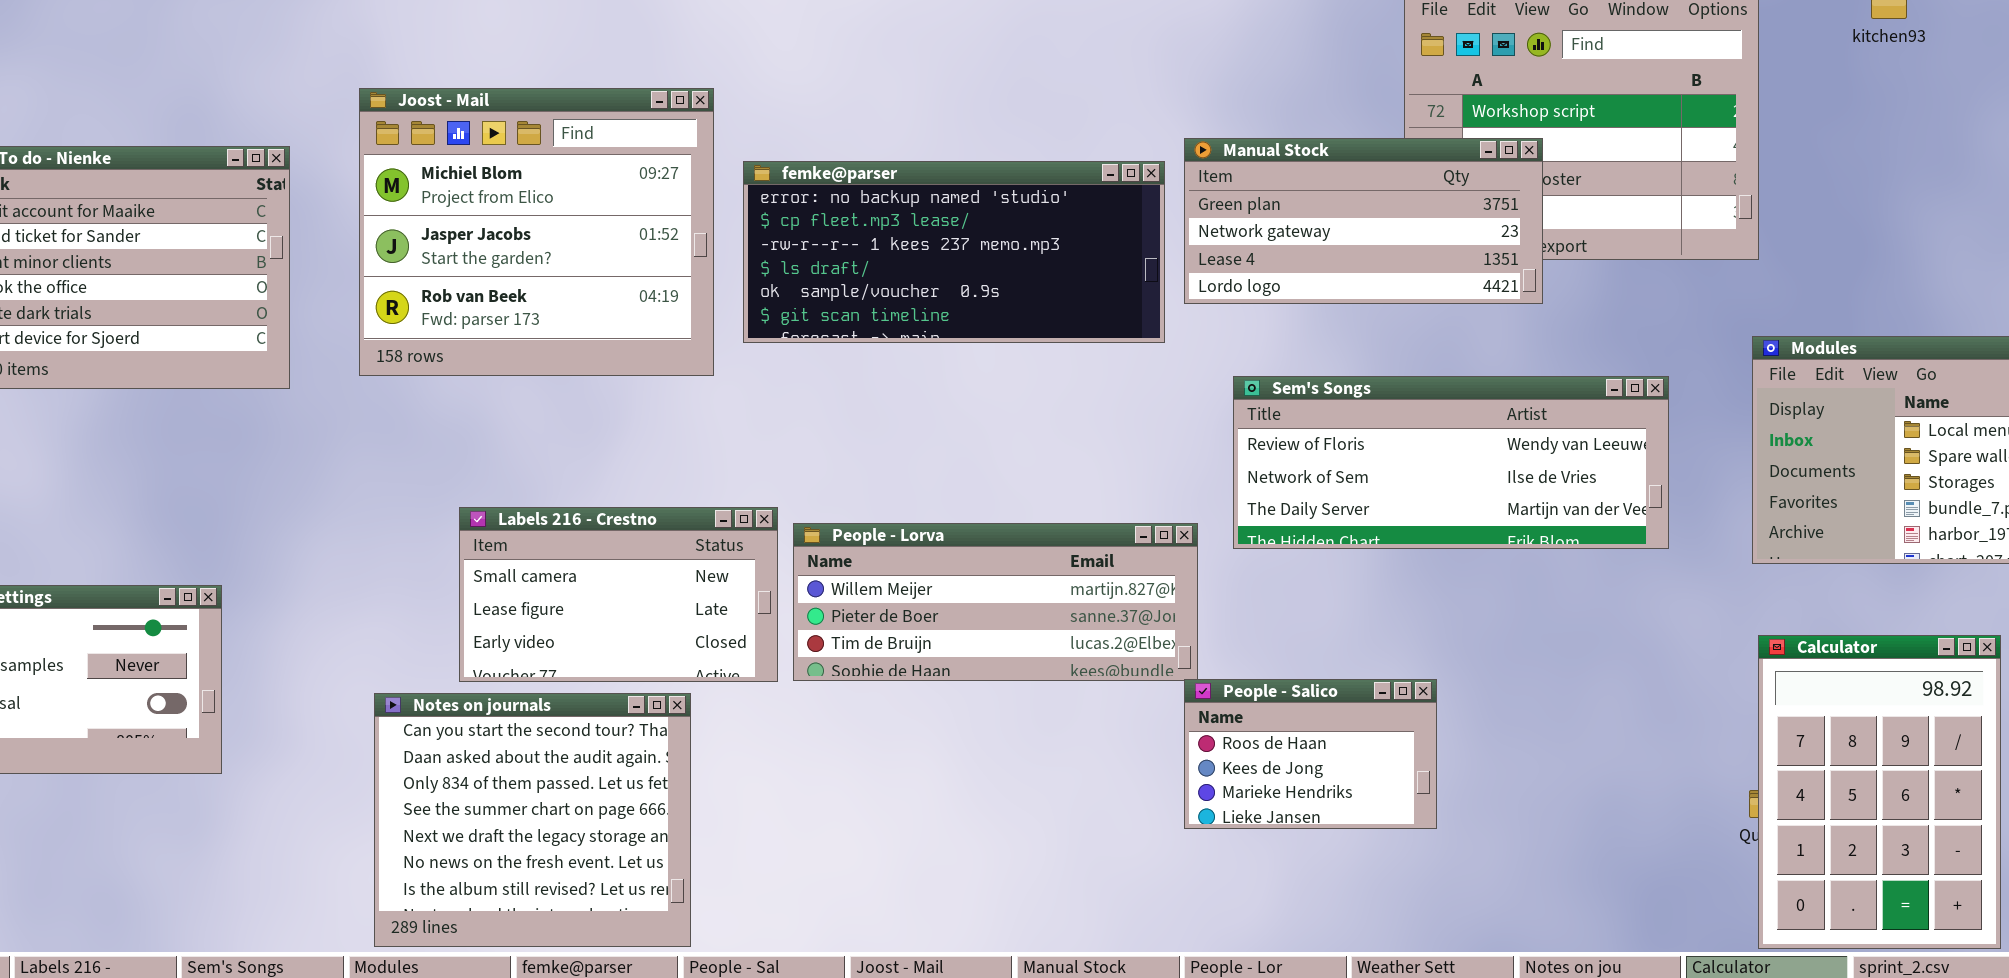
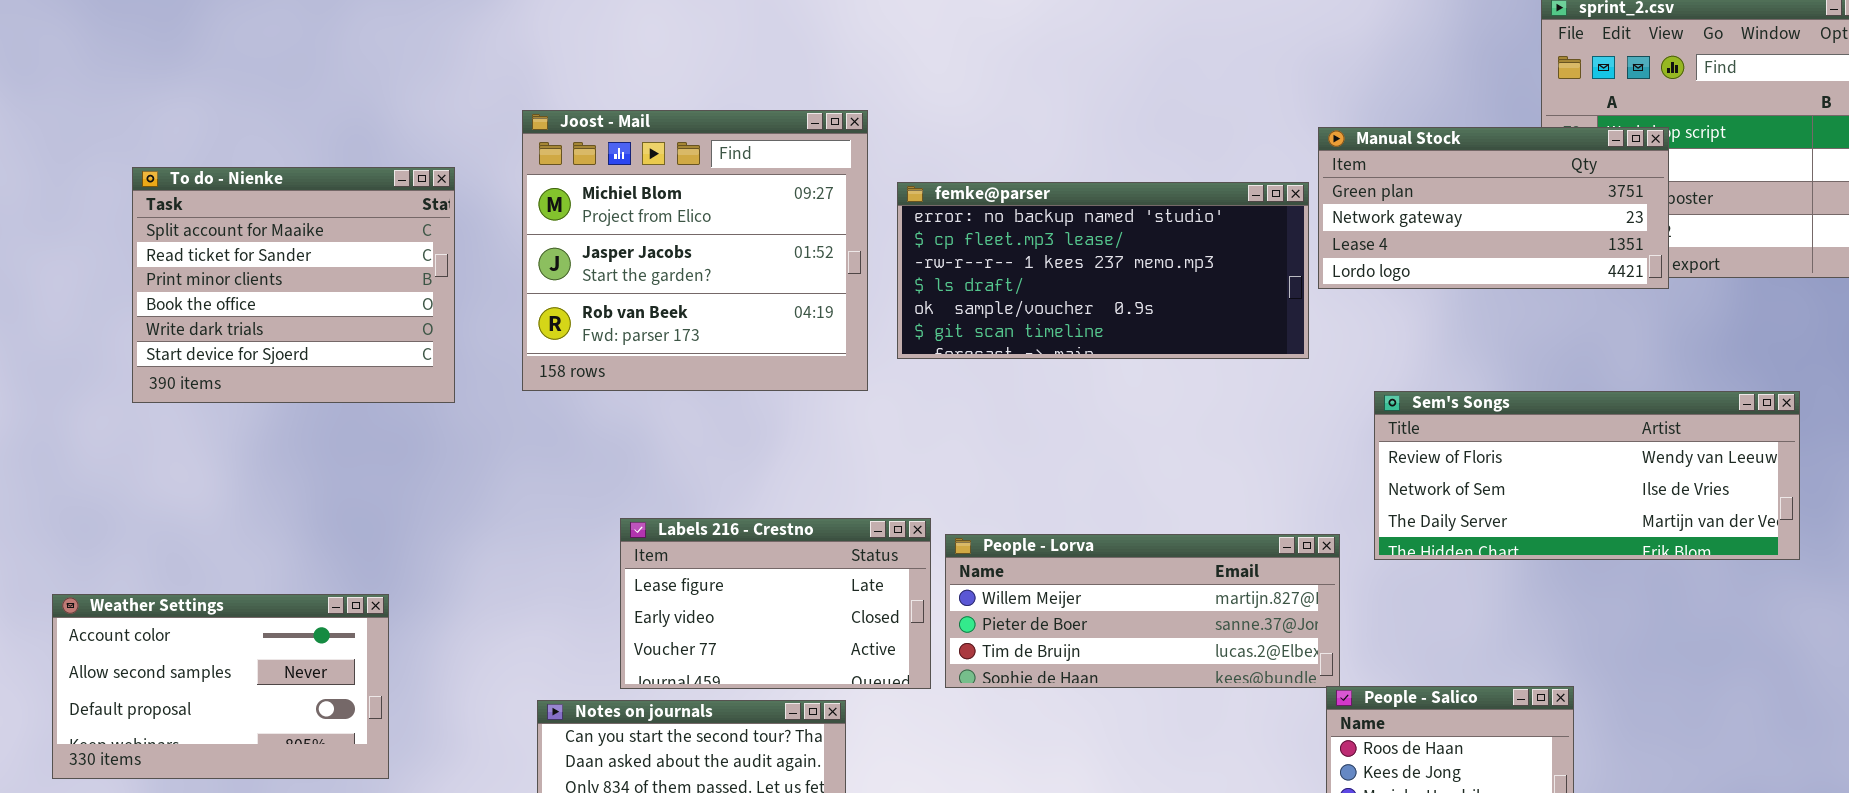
Manual Stock: [1184,138,1543,304] -> [1318,127,1669,289], moved
Labels 216 - Crestno: [459,507,778,682] -> [620,518,931,689], scrolled down 1 row

